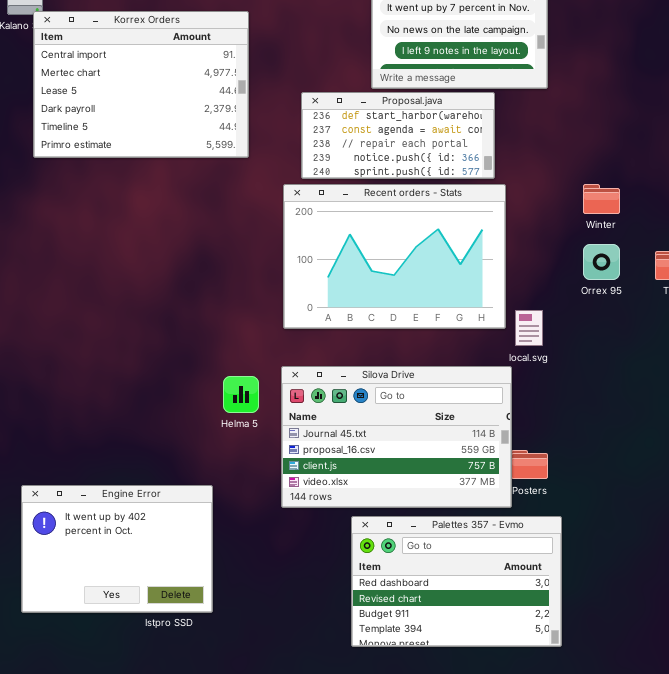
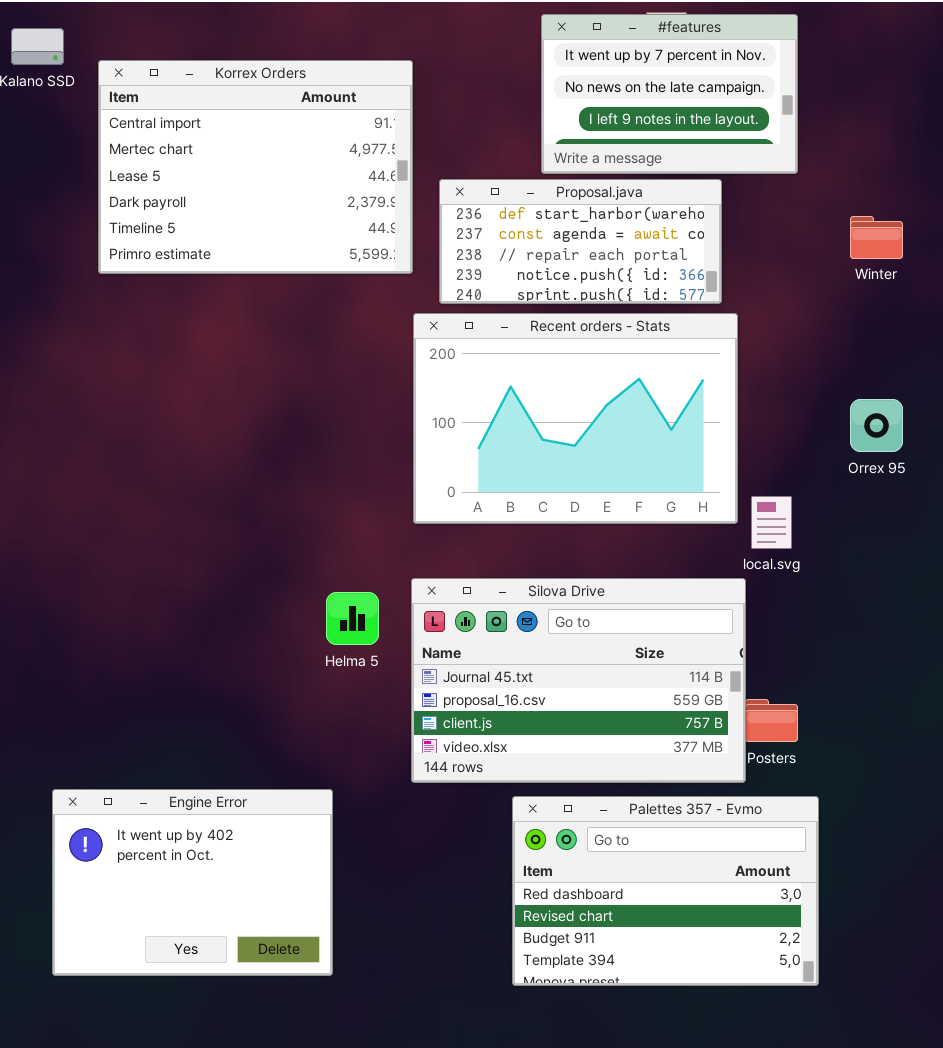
Korrex Orders: [33,11,249,158] -> [98,60,413,274], moved
Winter: [583,184,620,214] -> [850,216,903,259], moved
Engine Error: [21,485,213,613] -> [52,789,333,976], moved

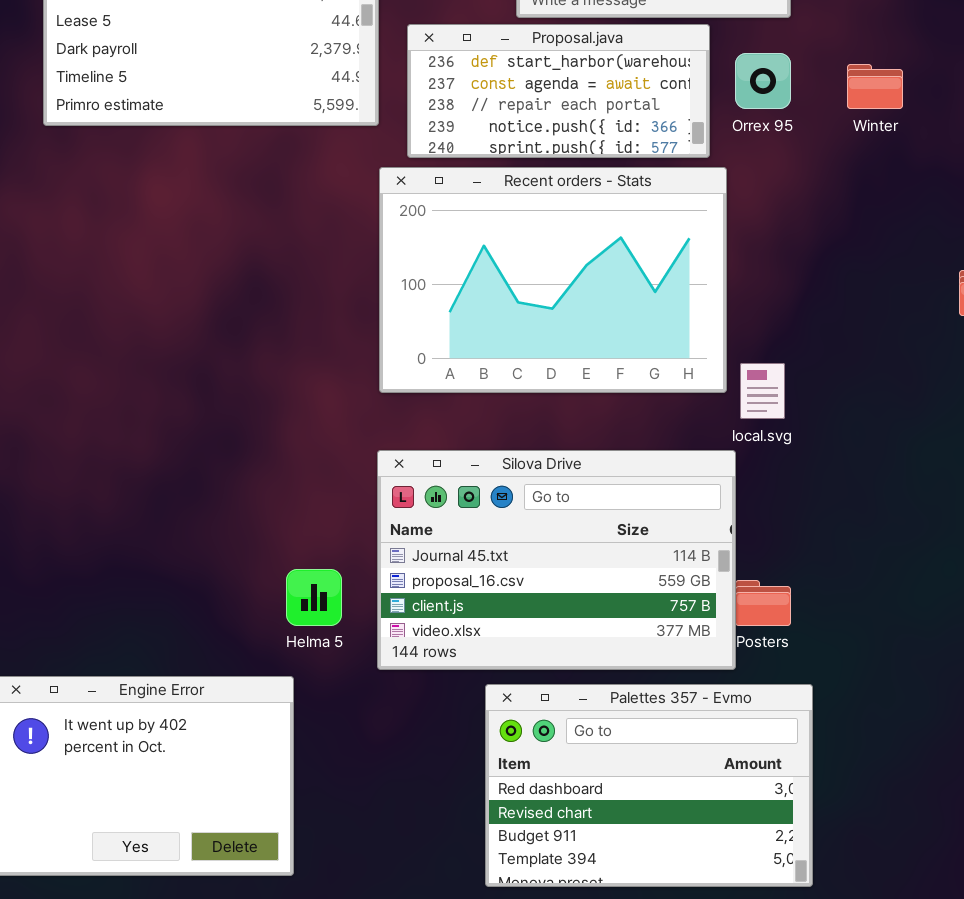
Orrex 95: [850,399,903,452] -> [735,53,791,109], moved
Helma 5: [326,592,379,645] -> [286,569,342,626], moved

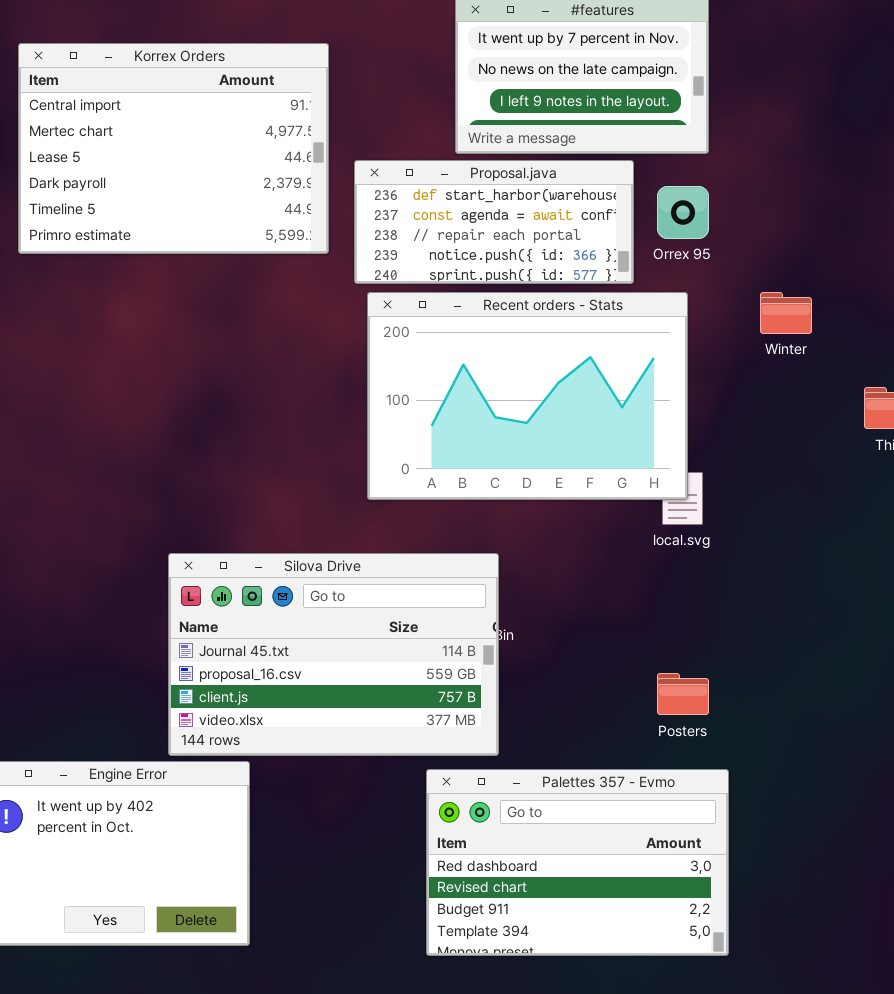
Winter: [847,64,903,109] -> [760,292,812,334], moved
Recent orders - Stats: [379,167,727,393] -> [367,292,688,500], moved
Silova Drive: [377,450,736,670] -> [168,553,499,756], moved

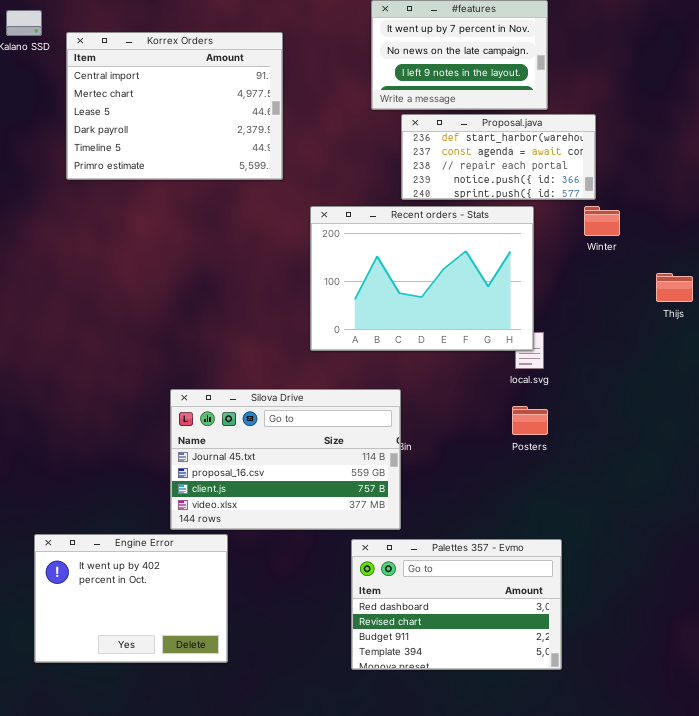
Proposal.java: [354,160,634,284] -> [401,114,596,200], moved
Posters: [657,673,709,715] -> [512,406,548,435], moved

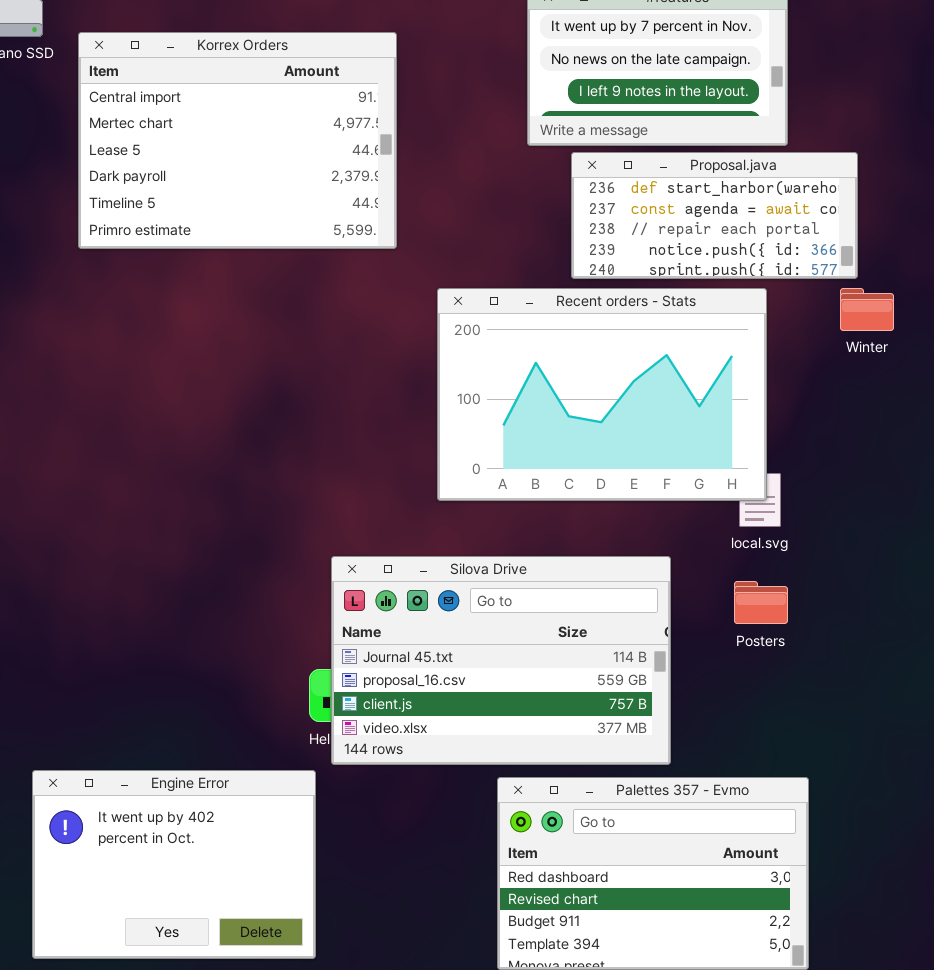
Silova Drive: [170,389,401,530] -> [331,556,671,765], moved

